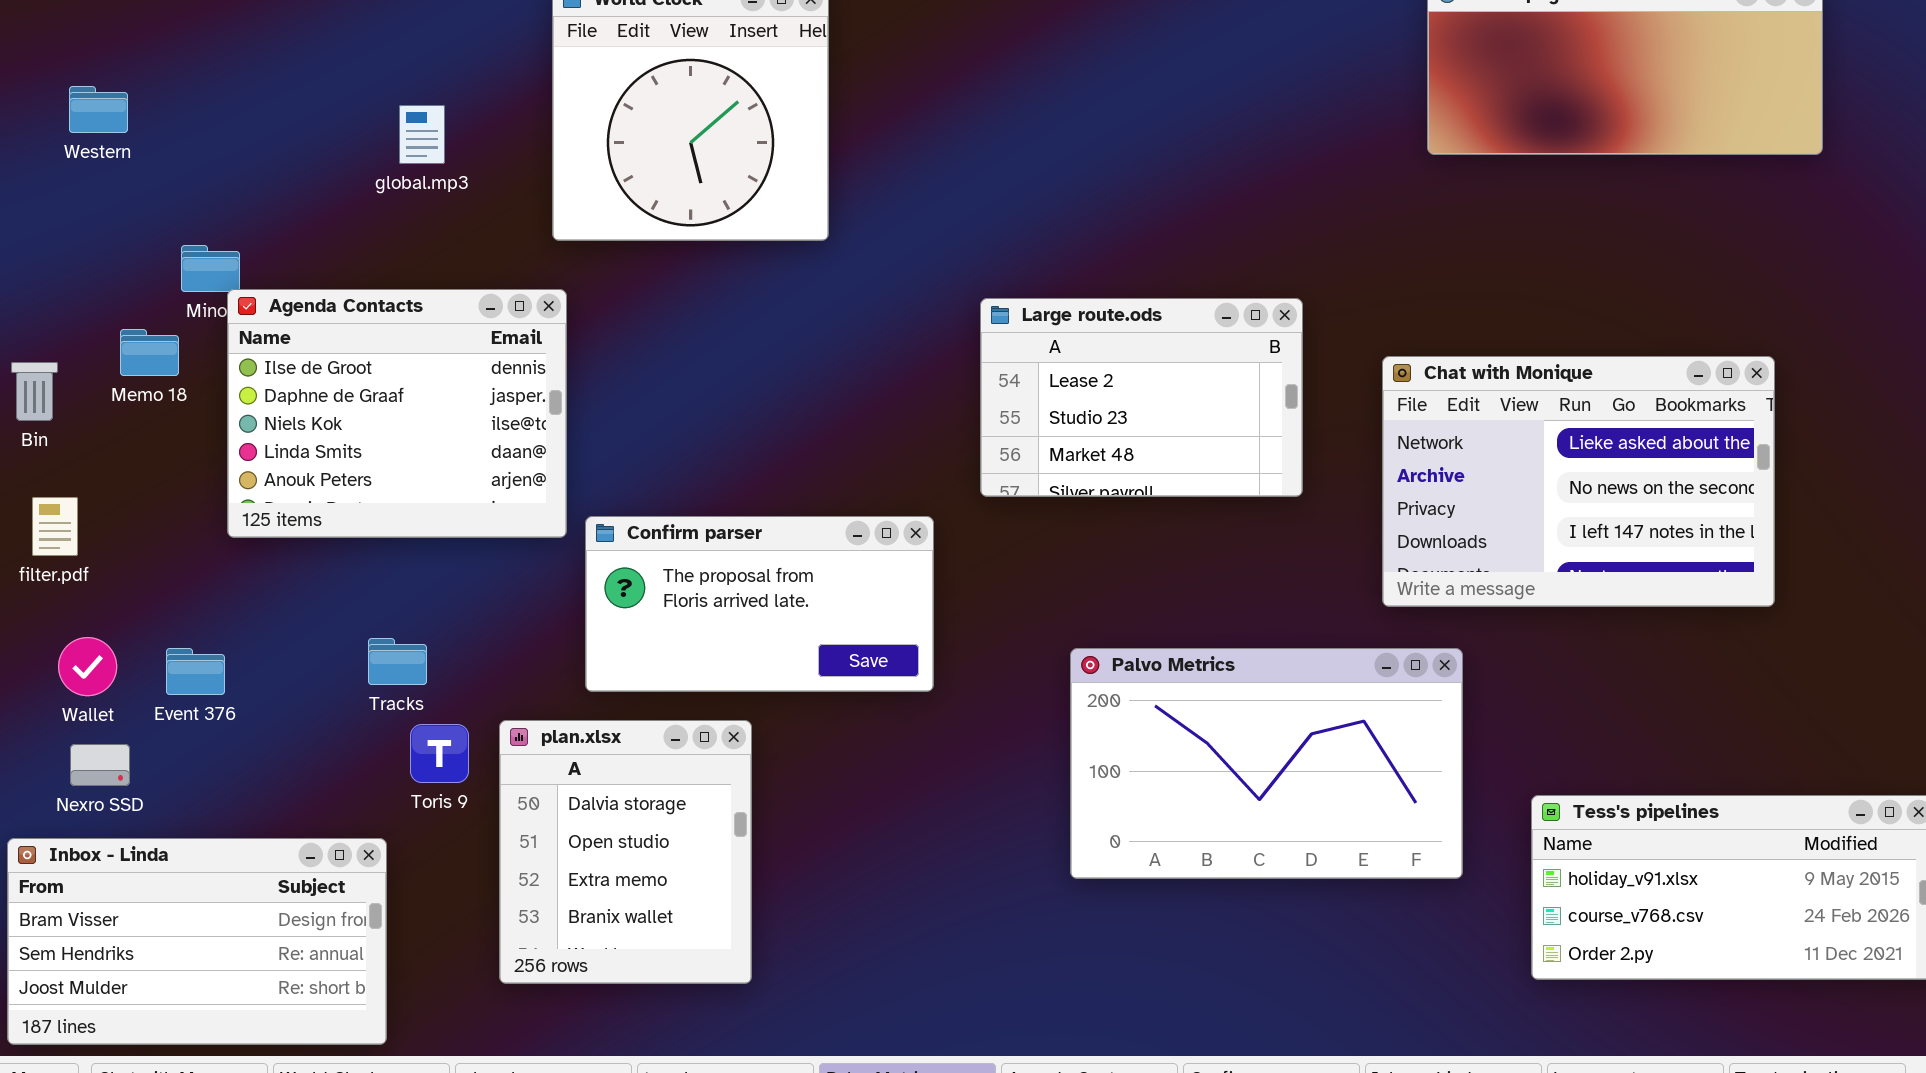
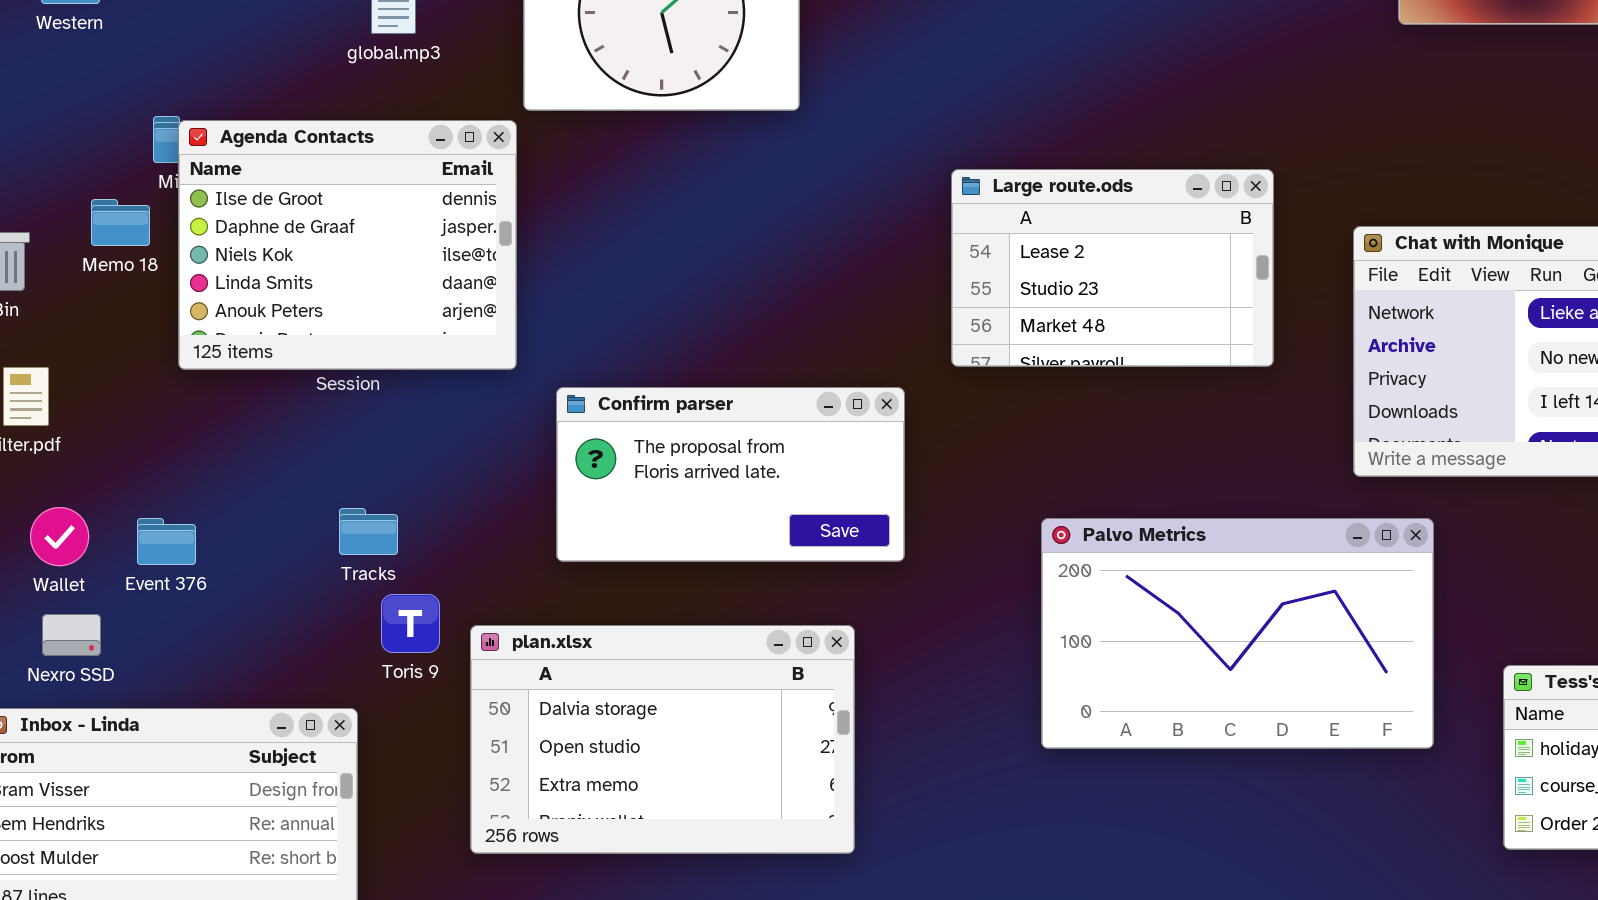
Agenda Contacts: [227,289,567,538] -> [178,120,517,370], moved
plan.xlsx: [499,720,752,984] -> [470,625,855,854], resized

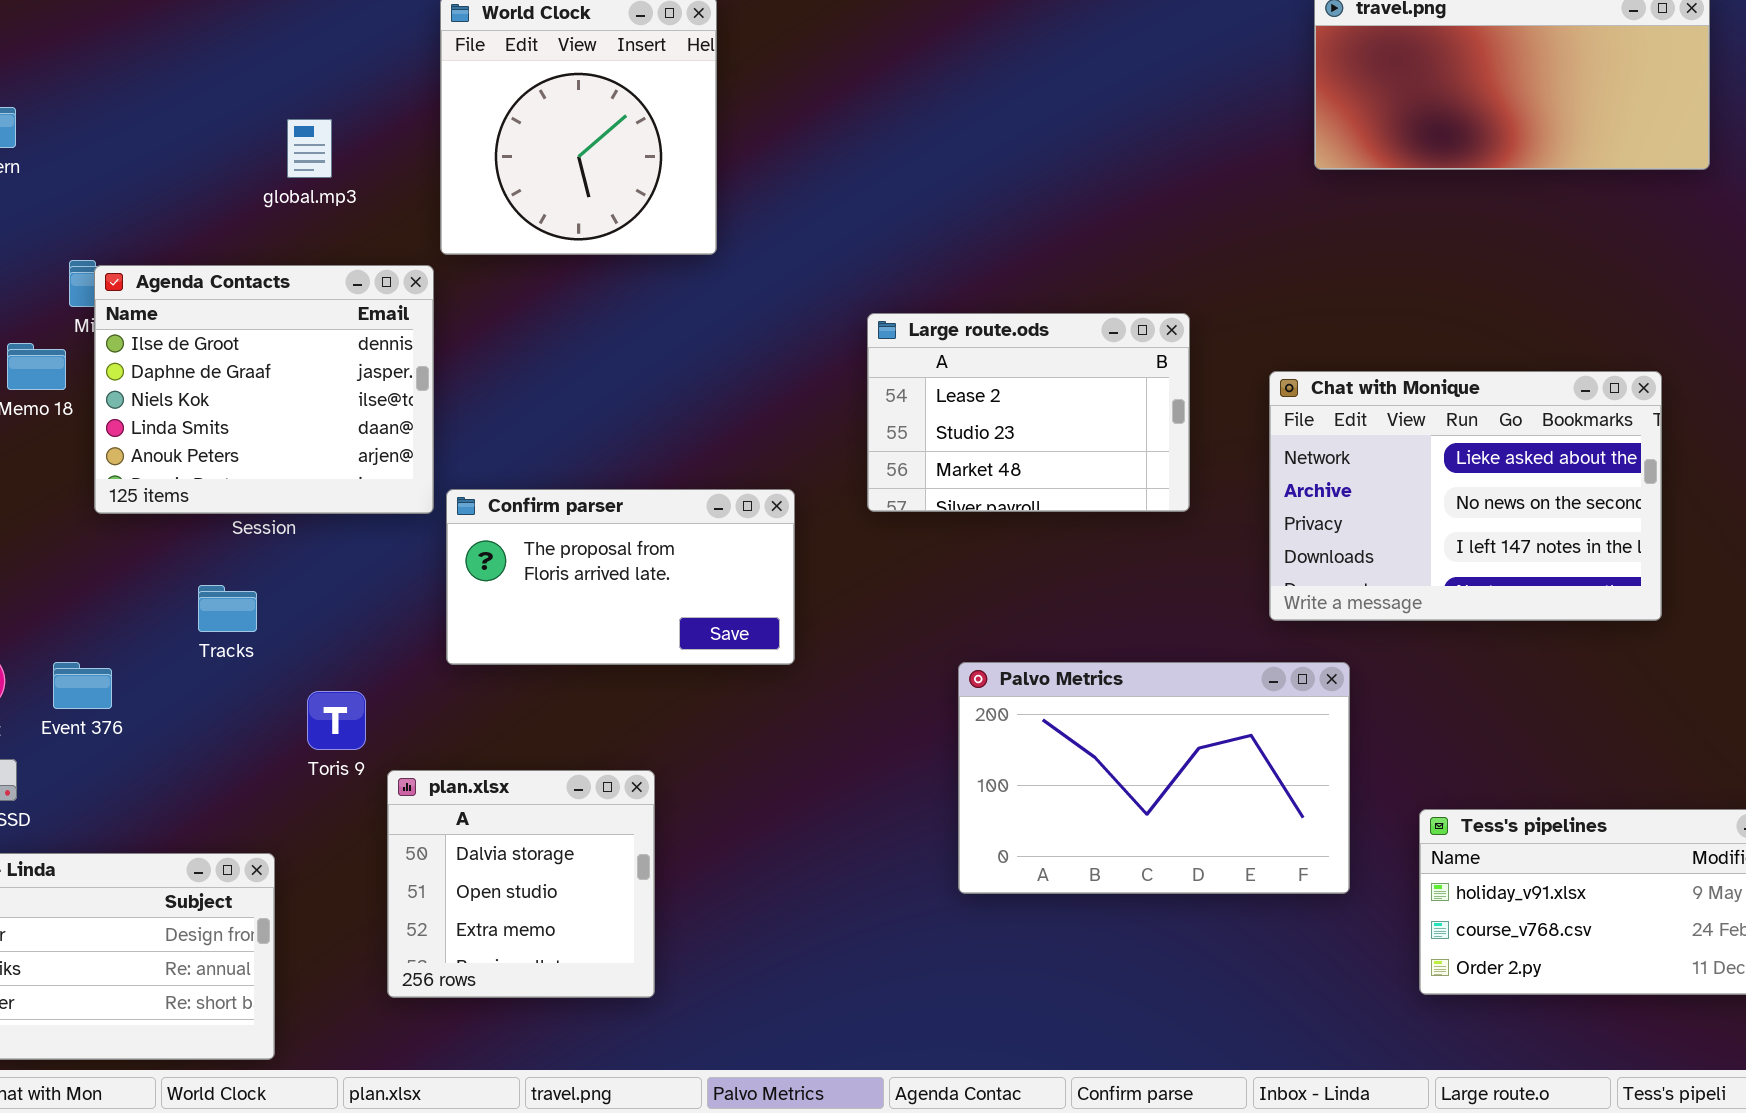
Confirm parser: [556,387,905,562] -> [446,489,795,665], moved
Tracks: [339,508,398,555] -> [198,585,257,632], moved
Toris 9: [381,594,440,653] -> [307,691,366,750], moved
plan.xlsx: [470,625,855,854] -> [387,770,655,998], resized

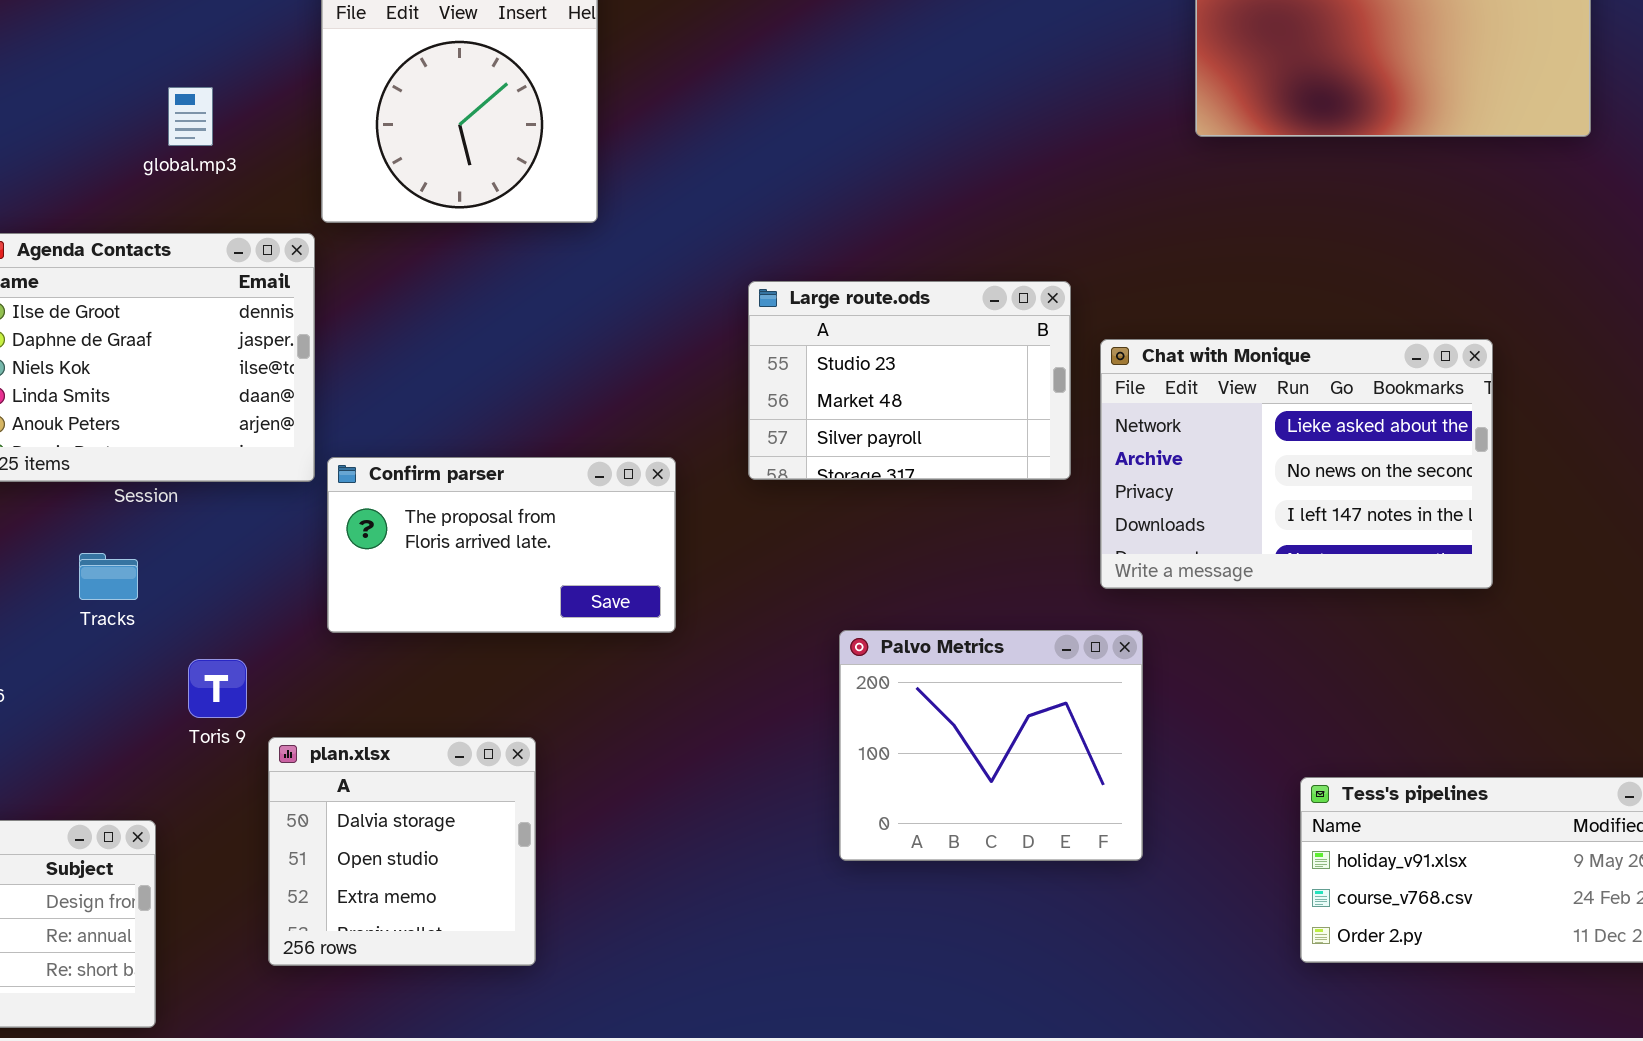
Large route.ods: [867,313,1190,512] -> [748,281,1071,480], scrolled down 1 row
Chat with Monique: [1269,371,1662,621] -> [1100,339,1493,589], moved
Palvo Metrics: [958,662,1350,894] -> [839,630,1143,861], resized

